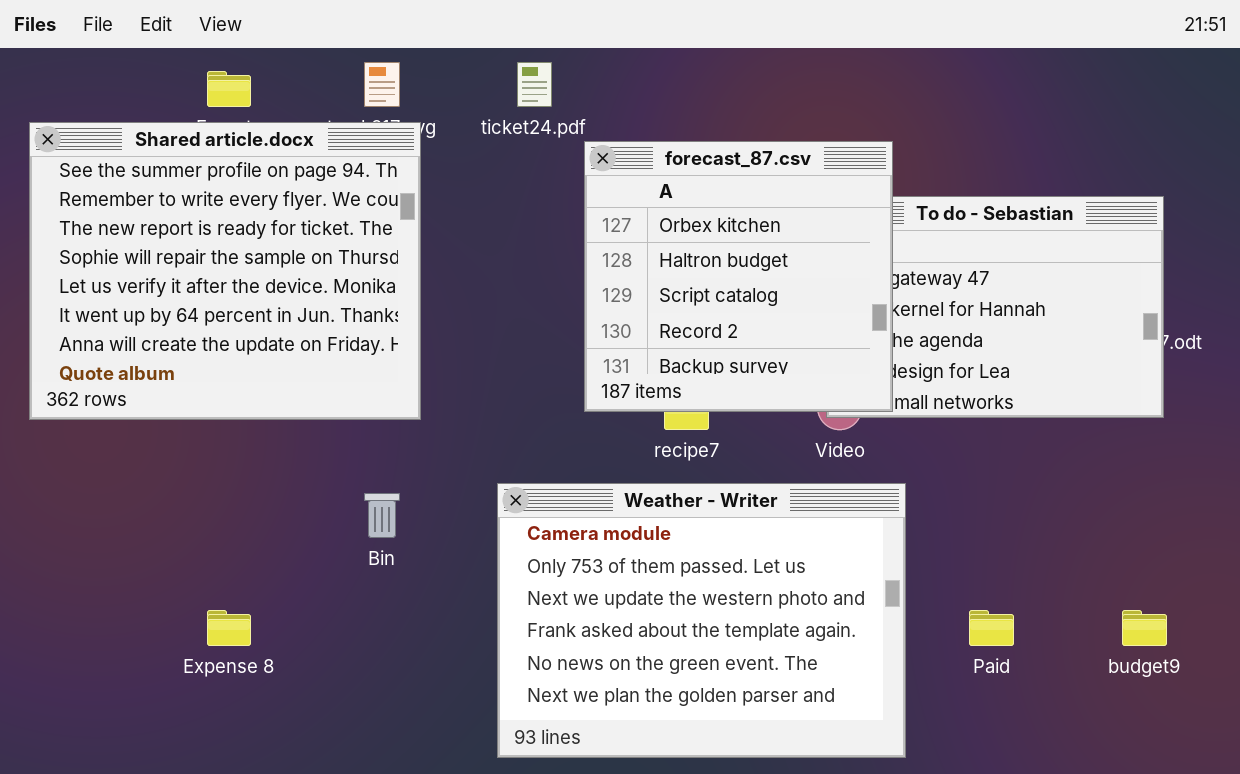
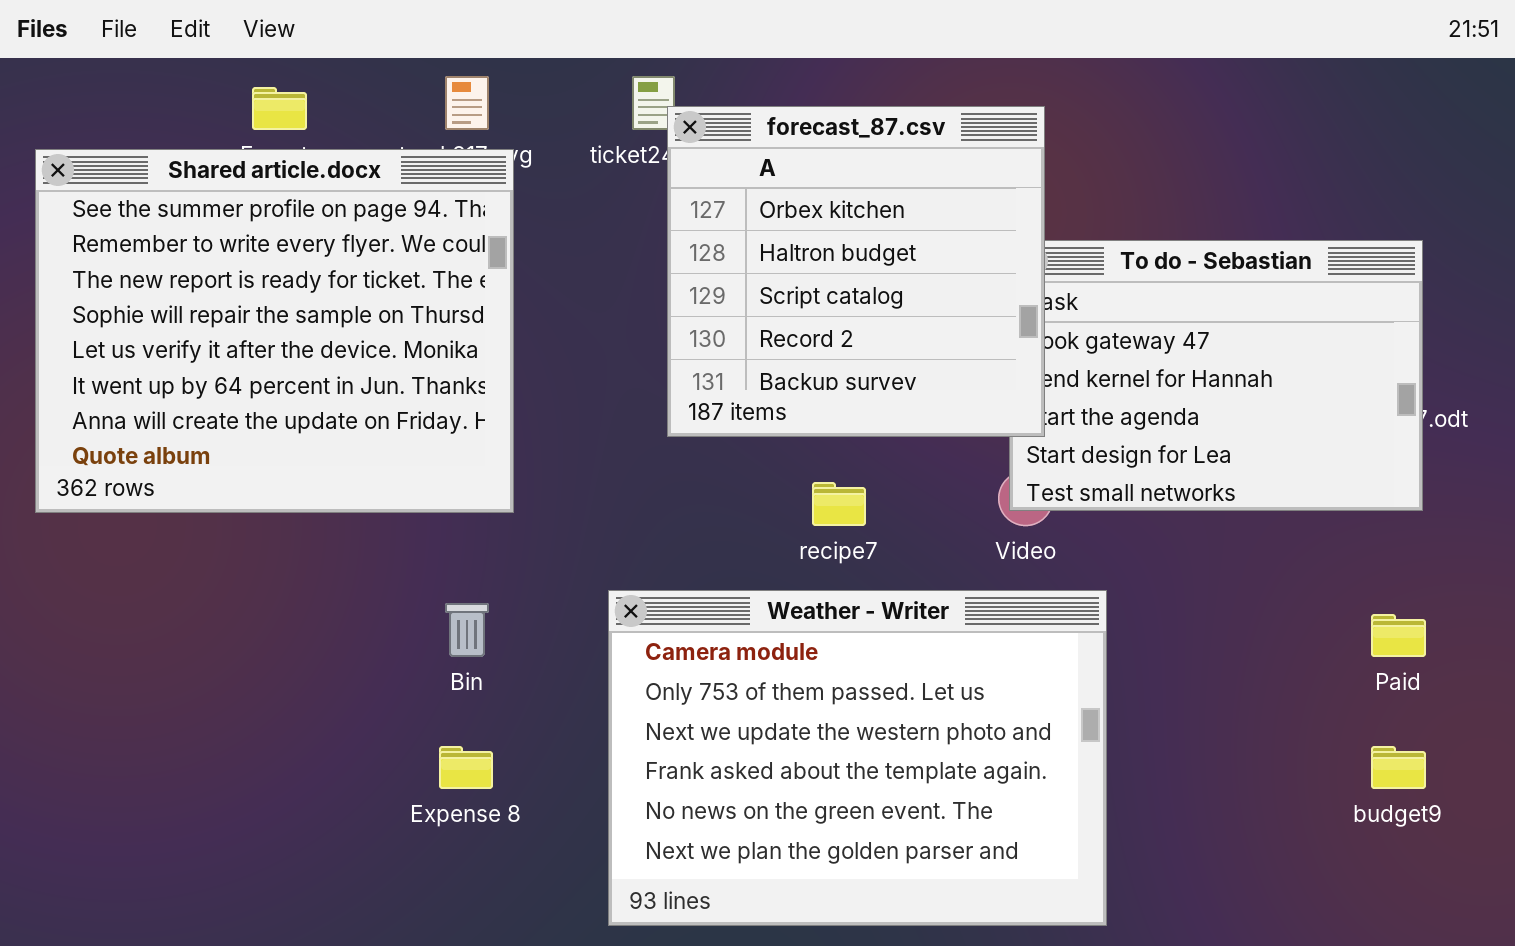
forecast_87.csv: [584,141,893,412] -> [667,106,1045,437], moved
Expense 8: [207,610,251,646] -> [439,746,493,789], moved
Paid: [969,610,1014,646] -> [1371,614,1426,657], moved

